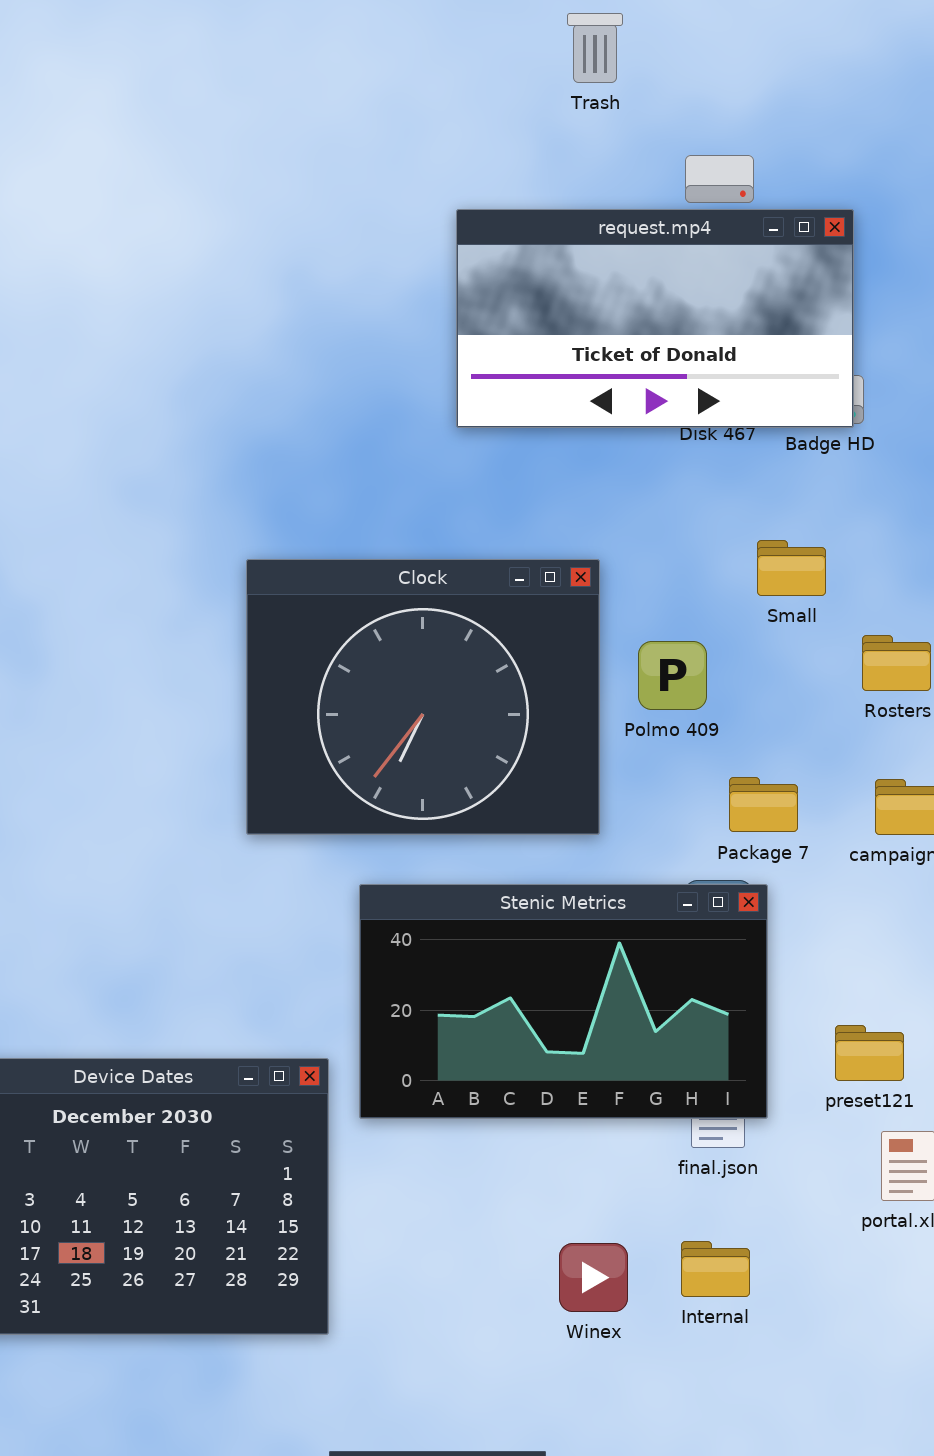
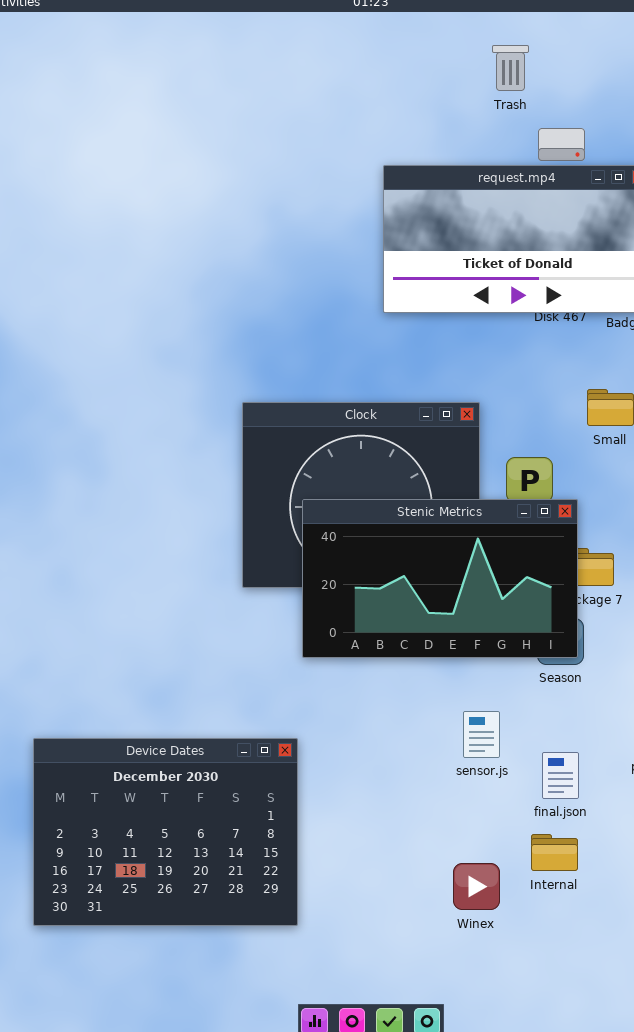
Trash: [567,13,623,83] -> [492,45,529,91], moved
Stenic Metrics: [359,884,768,1119] -> [302,499,578,658], moved
Internal: [681,1241,750,1297] -> [531,834,578,871], moved

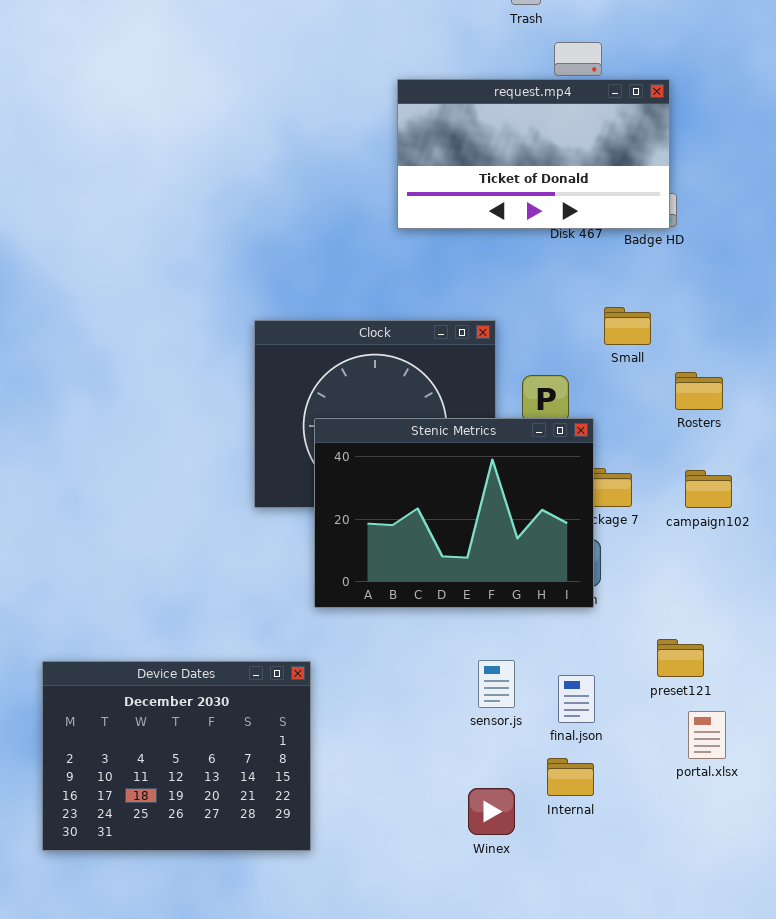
Stenic Metrics: [302,499,578,658] -> [314,418,594,608], resized
sensor.js: [463,711,500,758] -> [478,660,515,708], moved

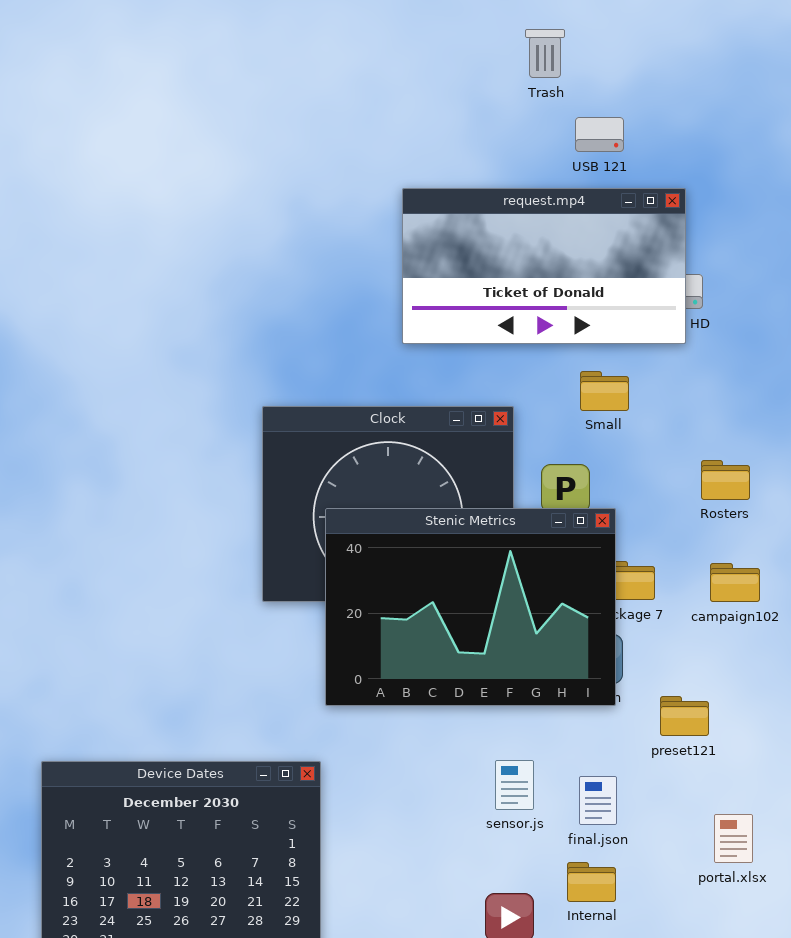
request.mp4: [397,79,670,229] -> [402,188,686,344], moved
Small: [604,307,651,345] -> [580,371,629,411], moved
preset121: [657,639,704,677] -> [660,696,709,736], moved

